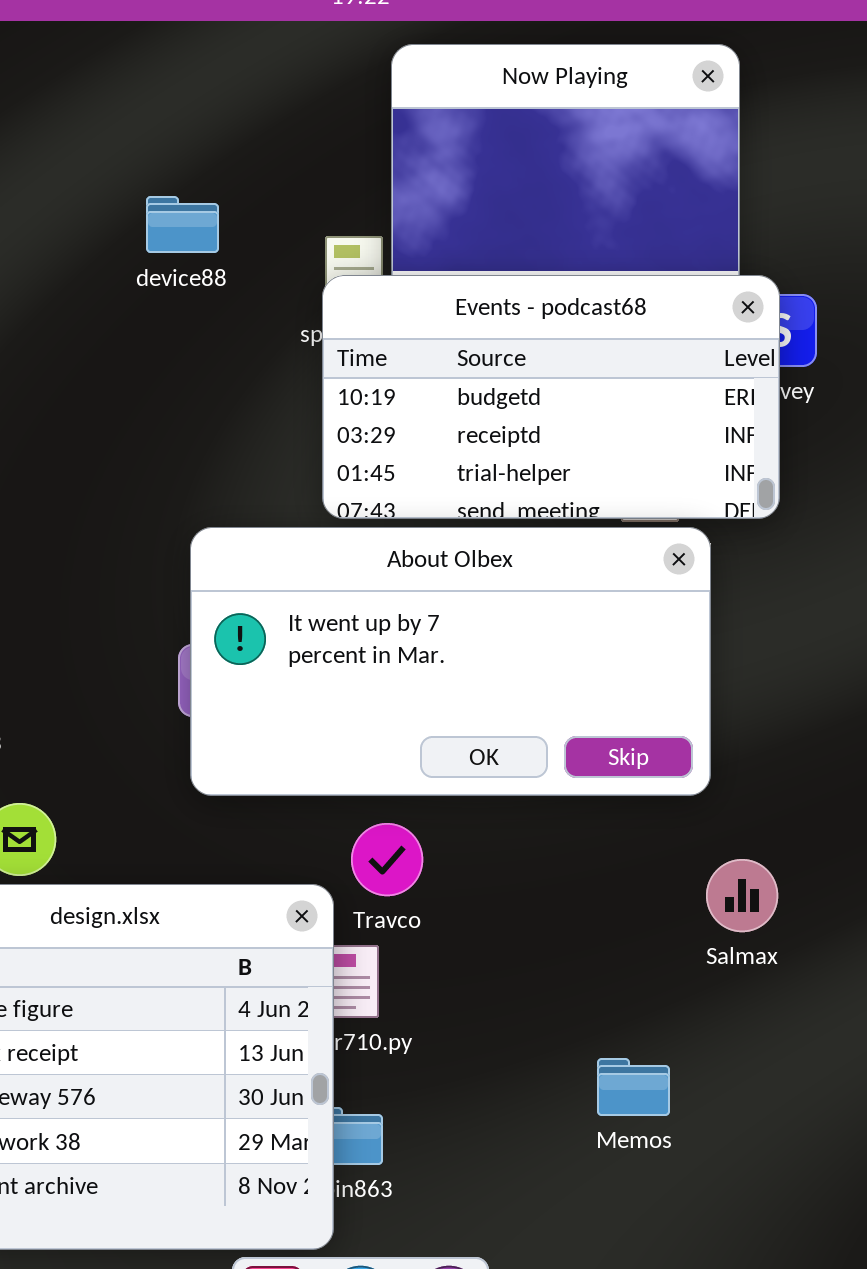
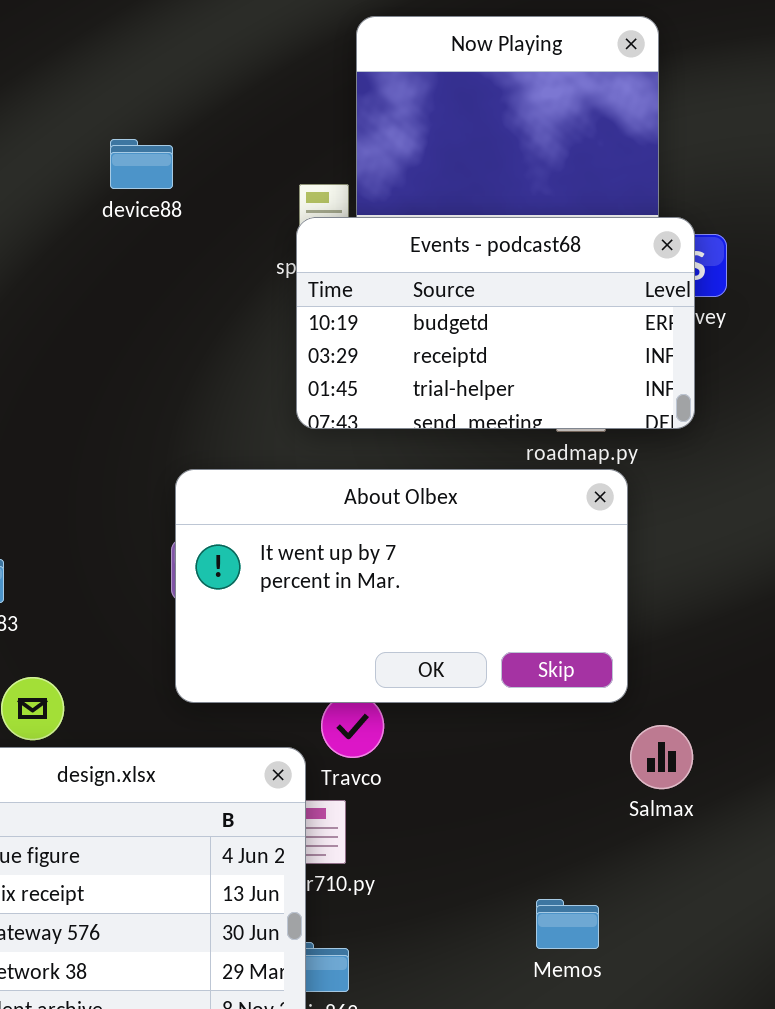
device88: [146,196,219,253] -> [110,139,173,189], moved
About Olbex: [190,527,711,796] -> [175,469,628,703], moved

